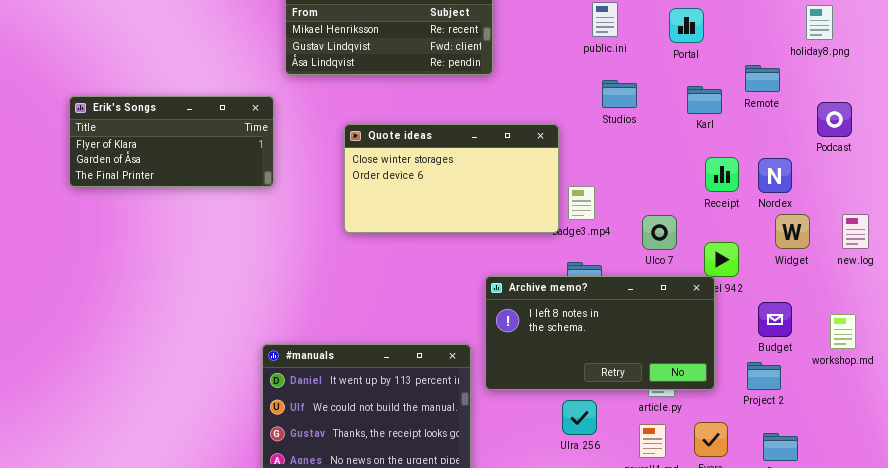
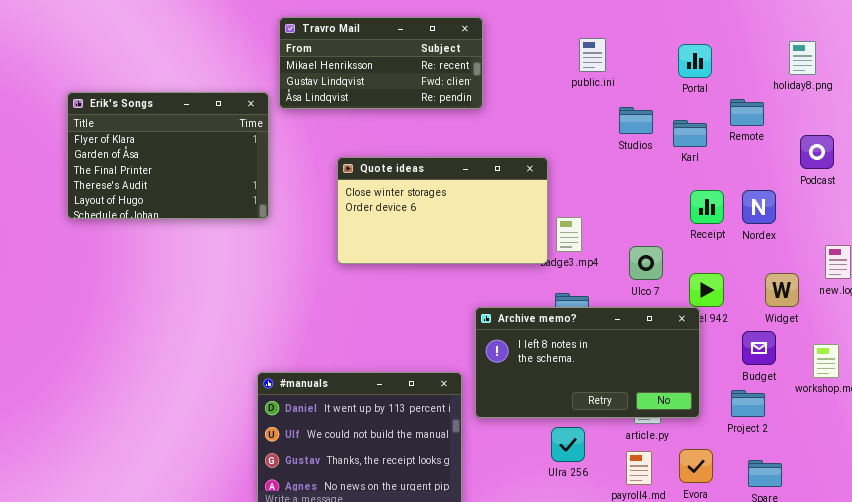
Portal: [669,8,704,43] -> [678,44,712,78], moved
Studios: [602,80,637,108] -> [619,107,653,134], moved
Erik's Songs: [69,96,274,187] -> [67,92,269,219], resized
Widget: [775,214,810,249] -> [765,273,799,307], moved

